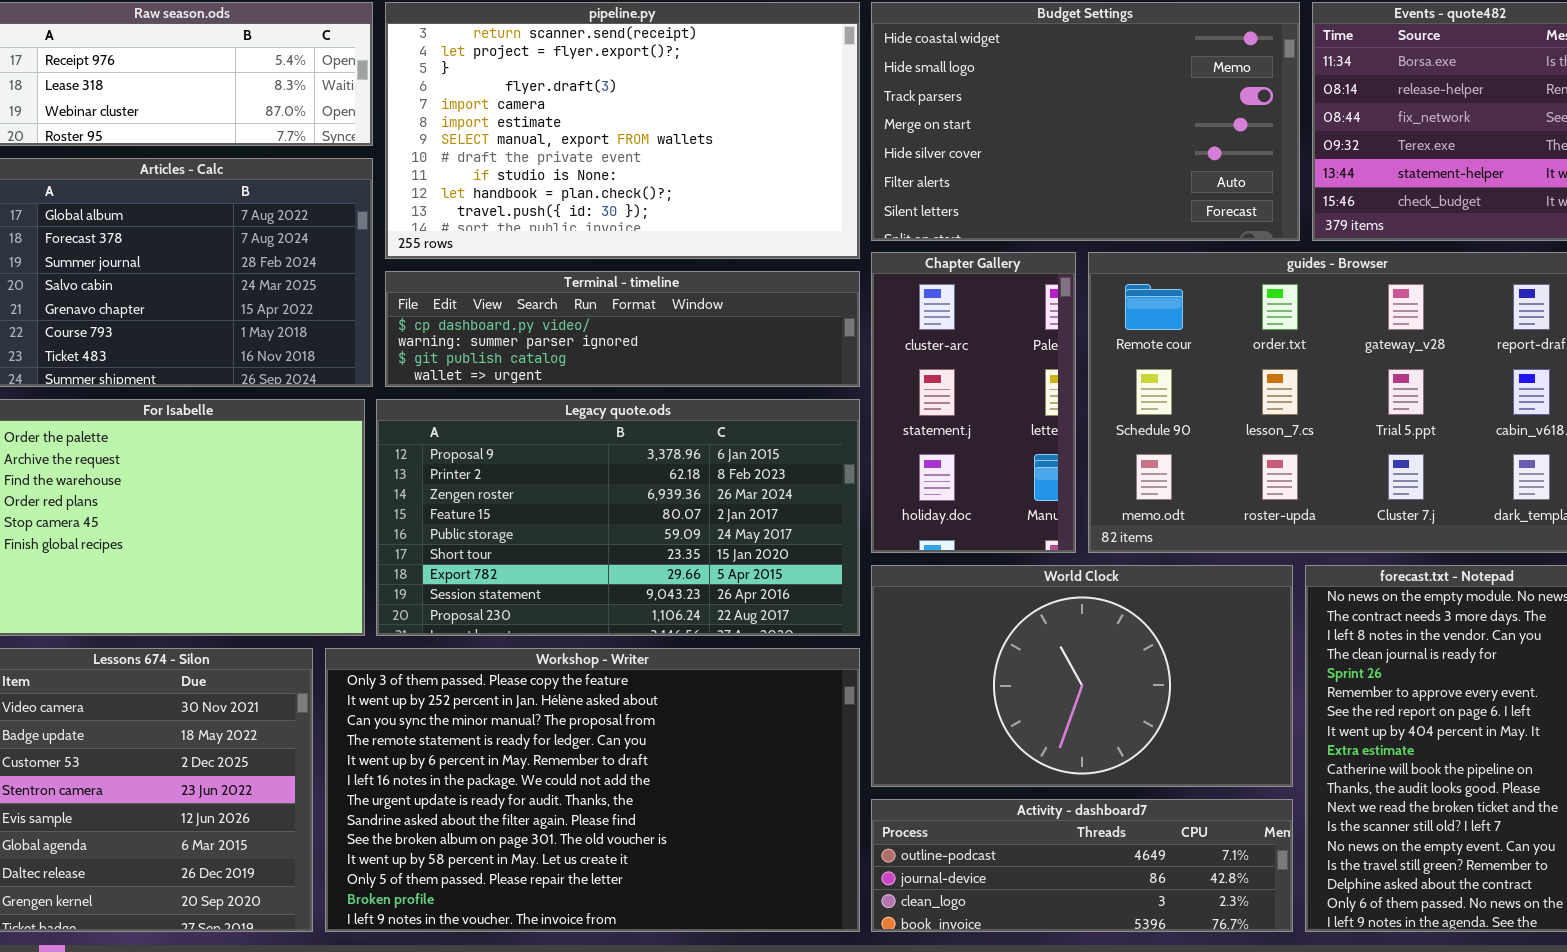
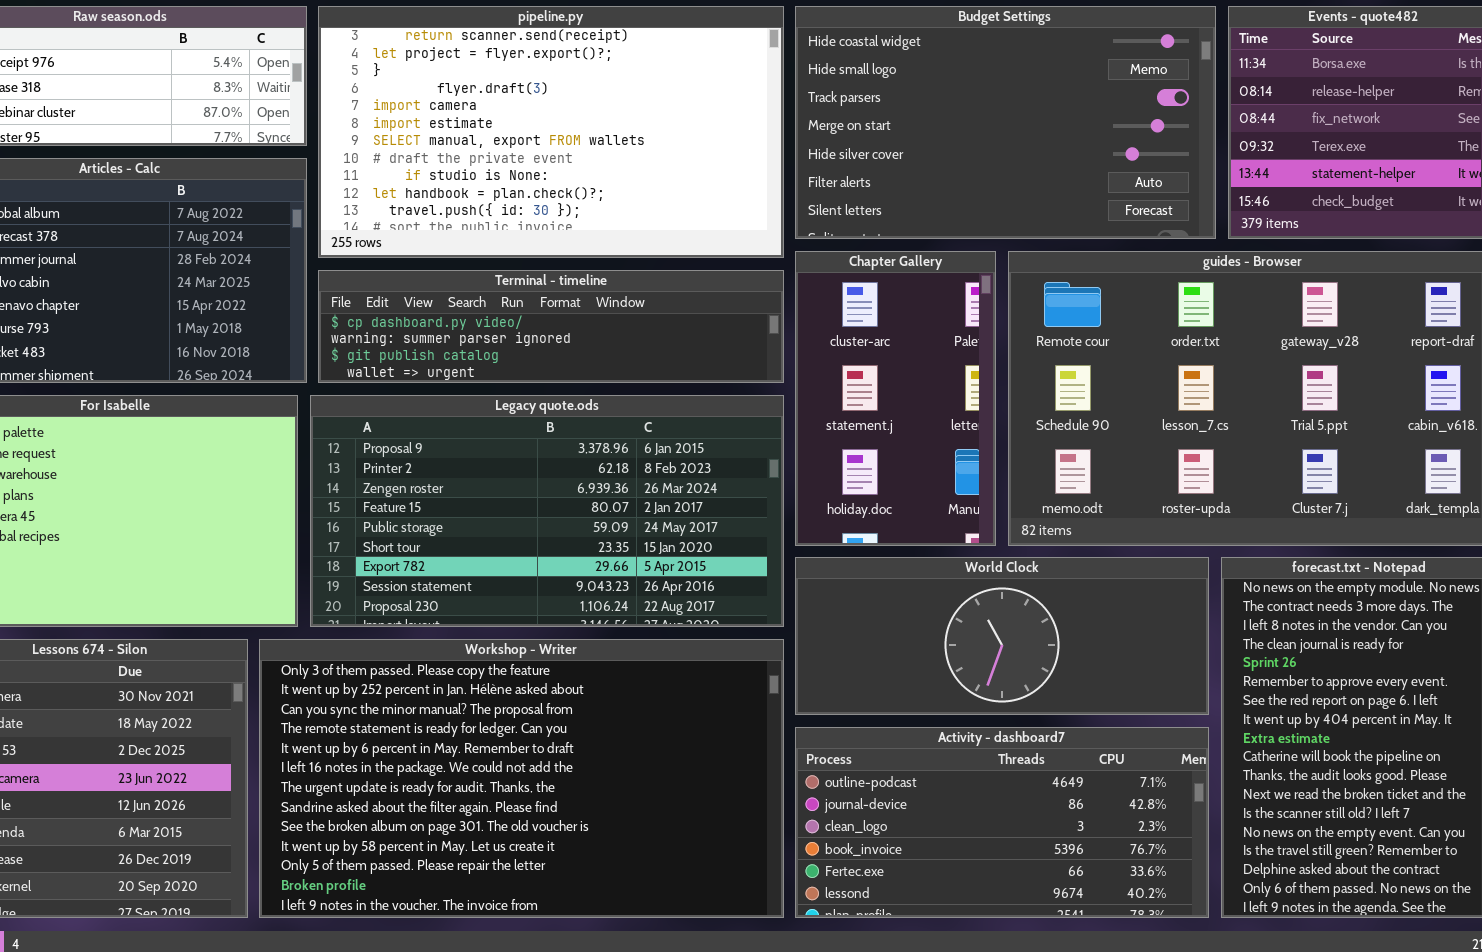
World Clock: [871,565,1293,787] -> [795,557,1209,715], resized
Activity - dashboard7: [871,799,1293,932] -> [795,727,1209,918], resized

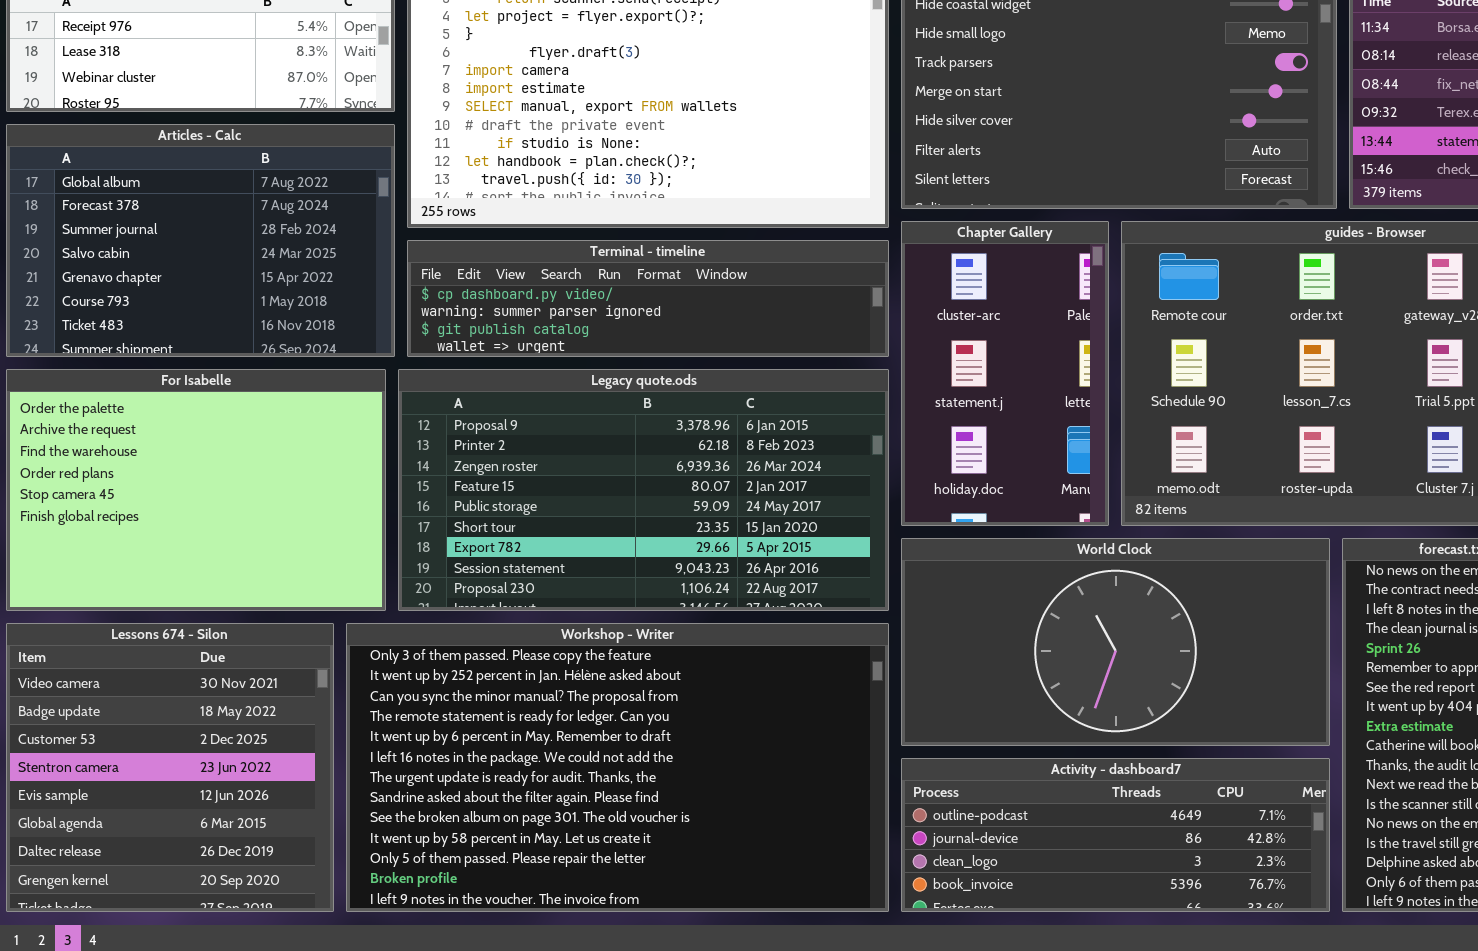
World Clock: [795,557,1209,715] -> [901,538,1330,746], resized
Activity - dashboard7: [795,727,1209,918] -> [901,758,1330,912], resized

